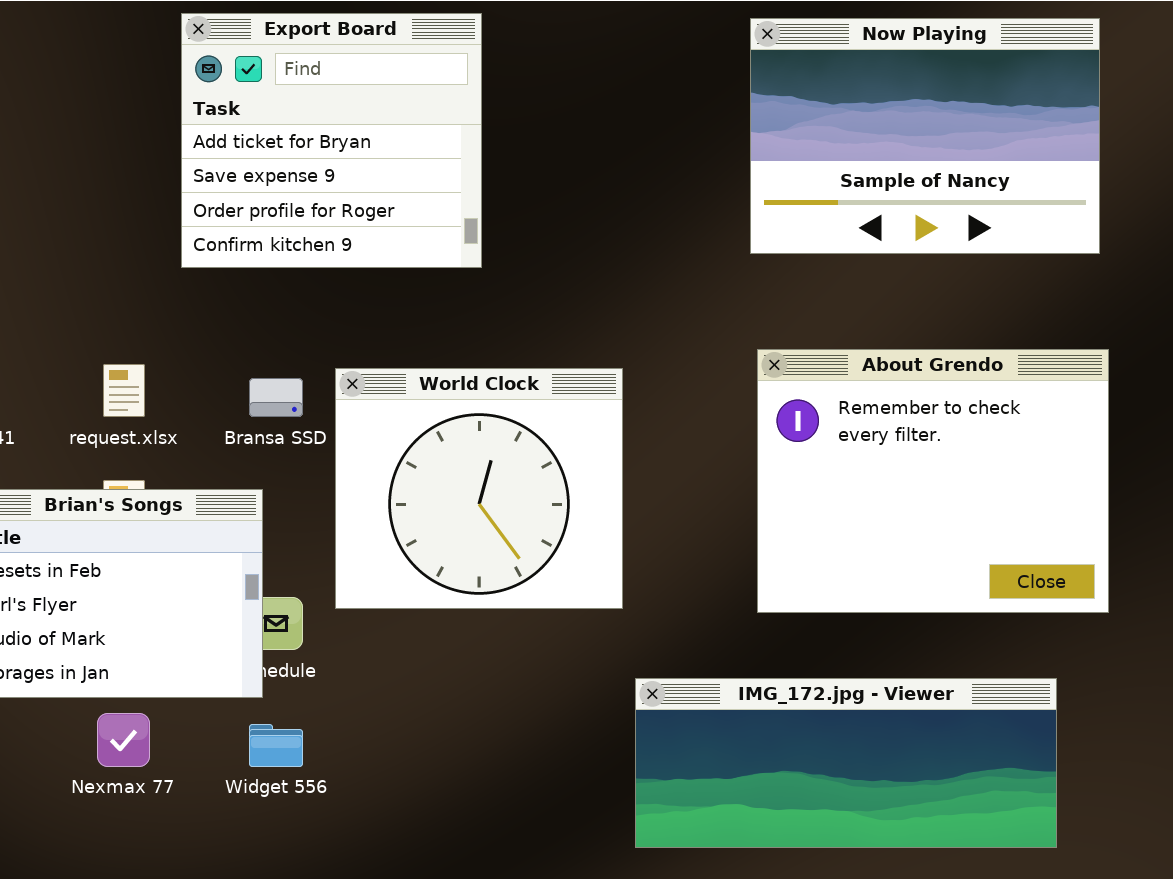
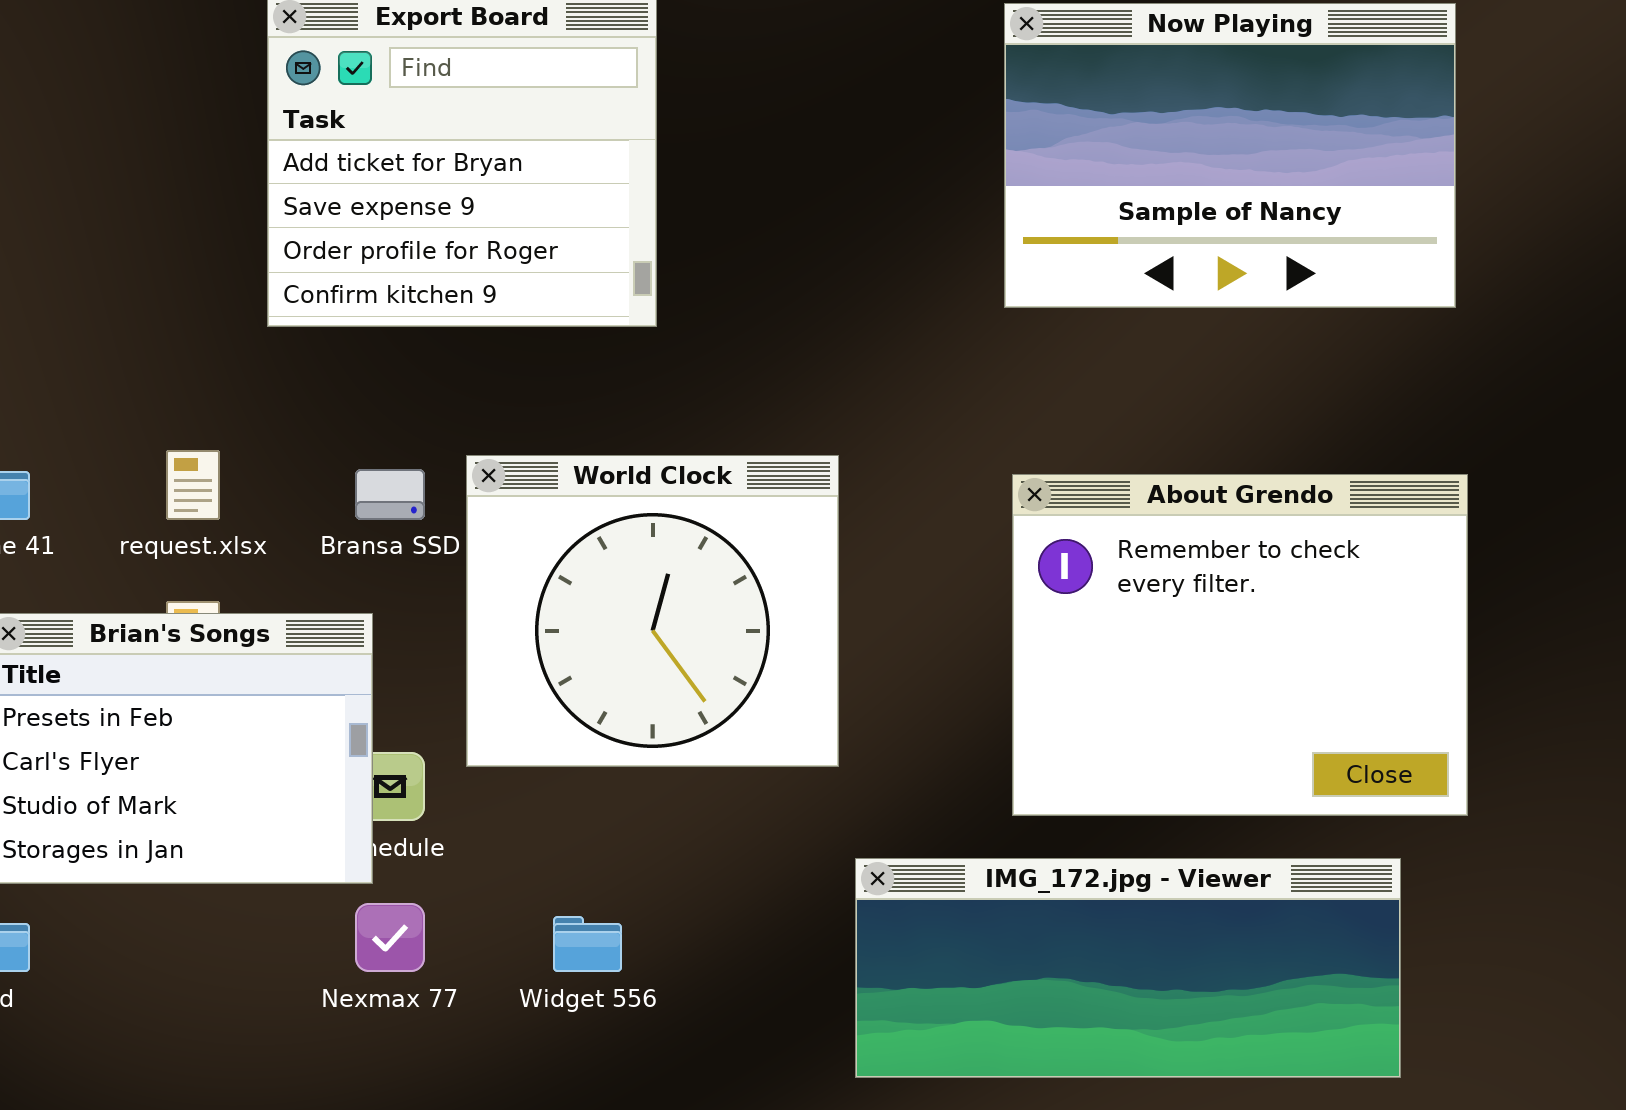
About Grendo: [757,349,1109,613] -> [1012,474,1468,816], moved
Nexmax 77: [97,713,150,767] -> [355,903,425,972], moved
Widget 556: [249,724,303,767] -> [553,916,622,972], moved

